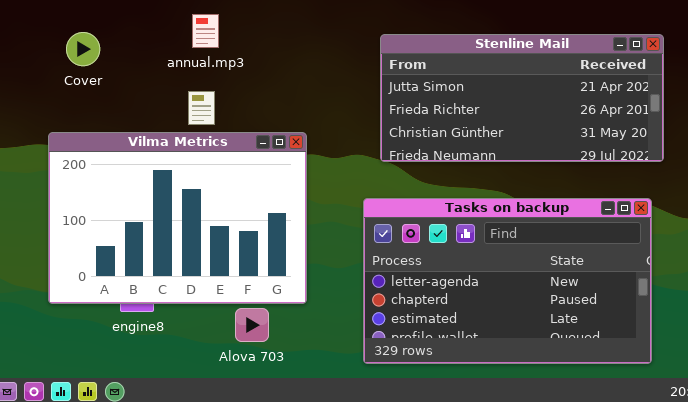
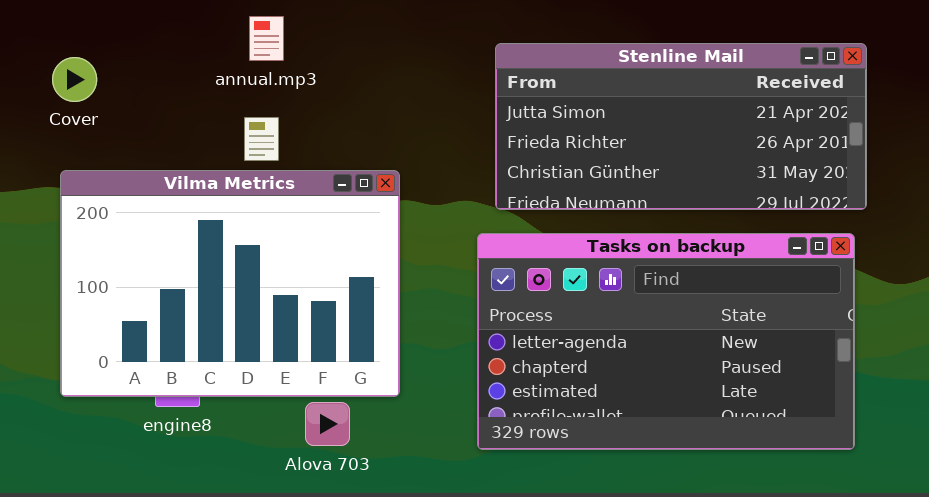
Cover: [66,32,100,66] -> [52,57,97,102], moved
Tasks on backup: [363,198,652,364] -> [477,233,855,450], moved

